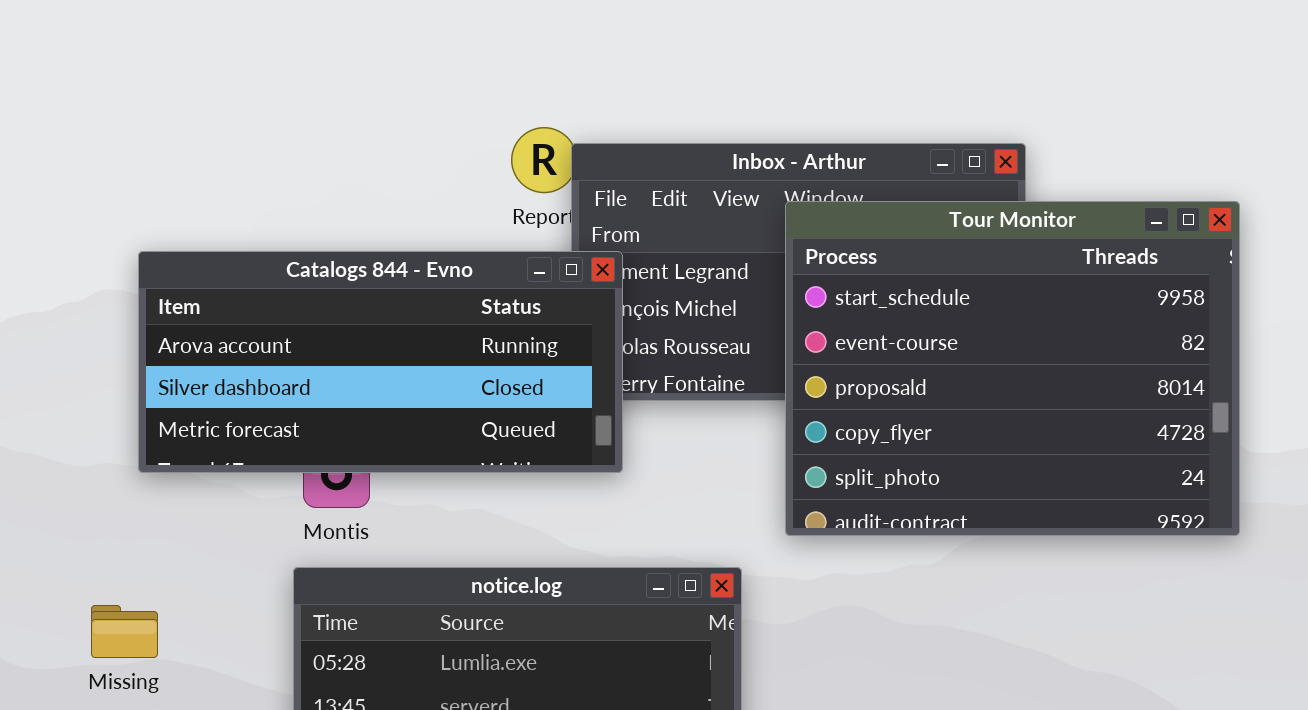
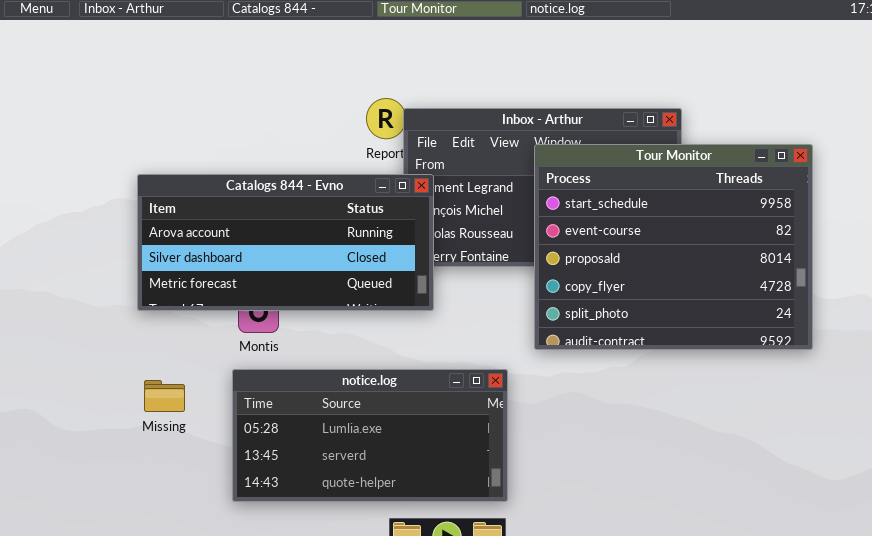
Missing: [91,605,158,658] -> [144,380,185,412], moved

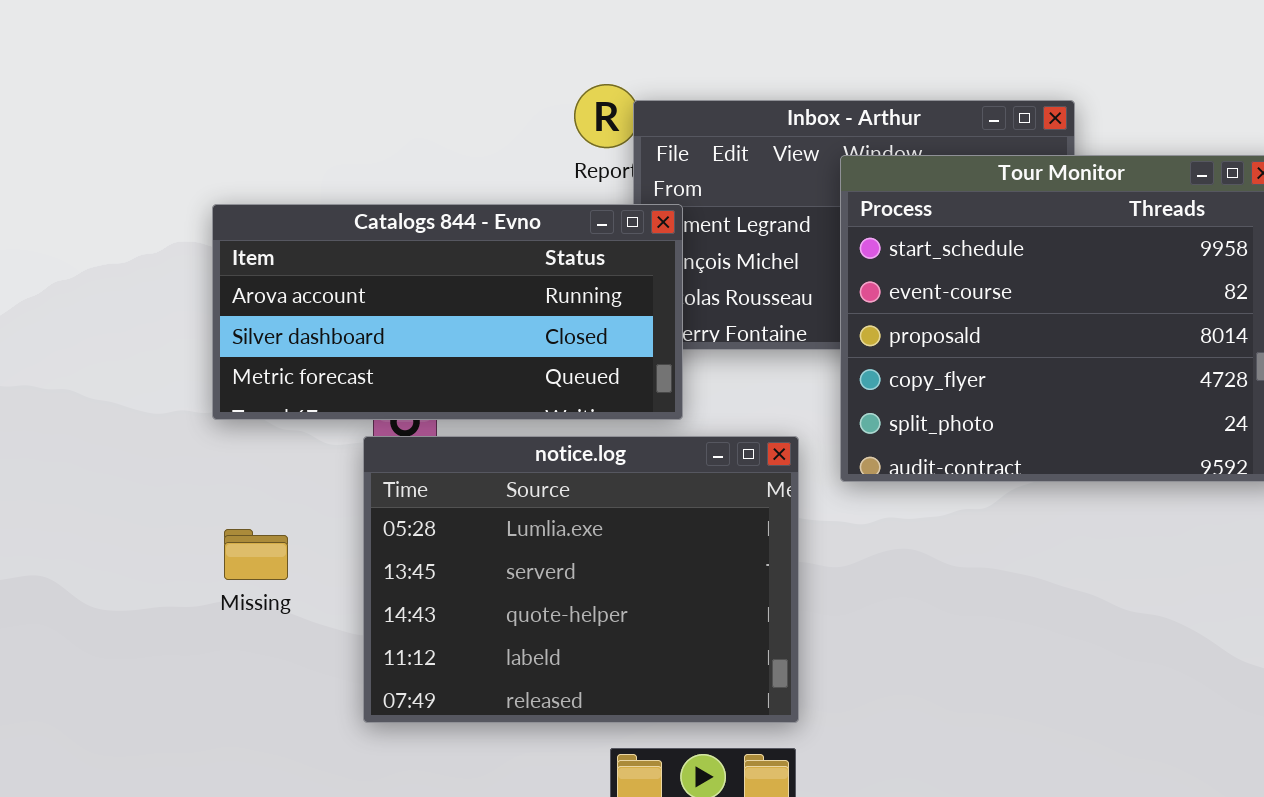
notice.log: [232,369,508,502] -> [363,436,799,723], resized

